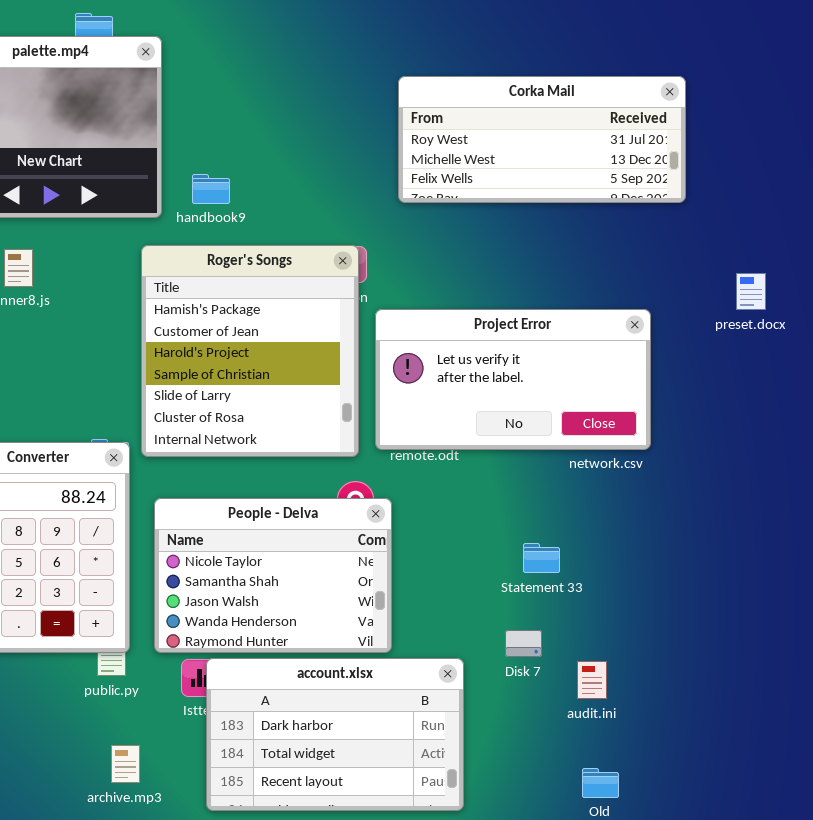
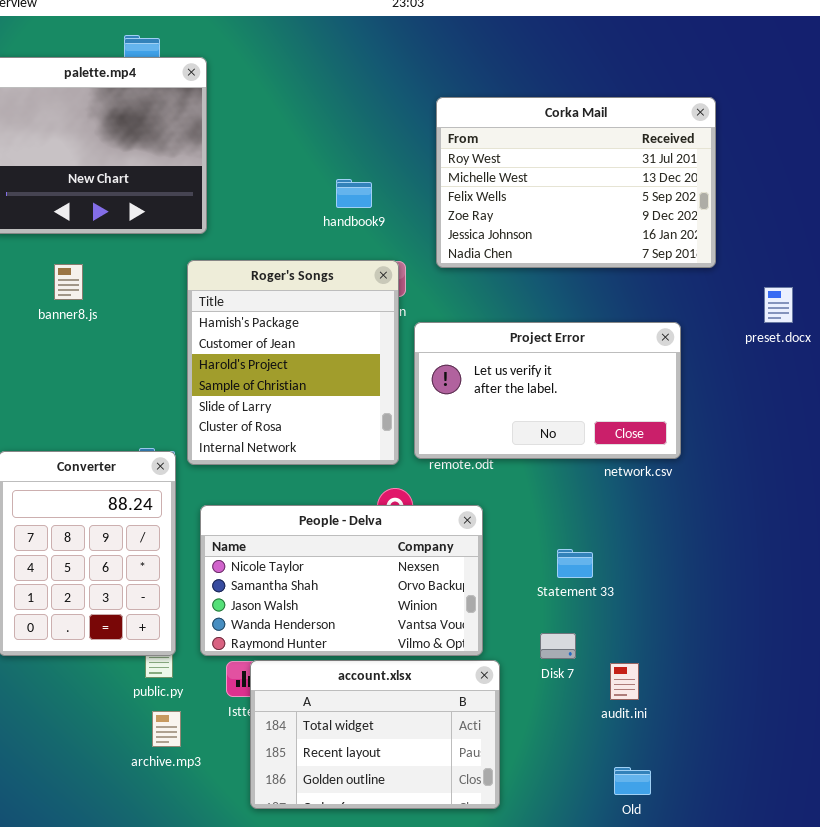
Corka Mail: [398,76,686,203] -> [436,97,716,268], resized
handbook9: [192,174,230,204] -> [336,179,372,208], moved
People - Delva: [154,498,392,653] -> [200,505,483,656], resized
account.xlsx: [206,658,464,811] -> [250,660,500,809], scrolled down 1 row
archive.mp3: [111,745,140,783] -> [152,711,181,747], moved

